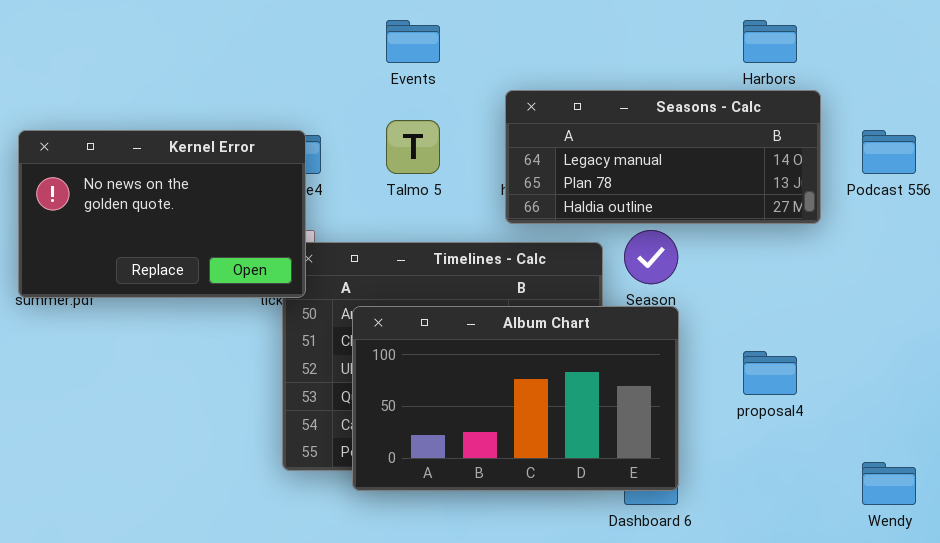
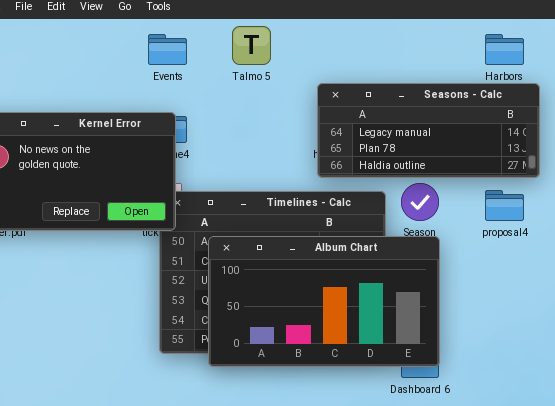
Events: [386,20,440,63] -> [148,34,187,65], moved
Talmo 5: [386,120,440,174] -> [232,26,271,65], moved
proposal4: [743,351,797,395] -> [485,190,524,221], moved

